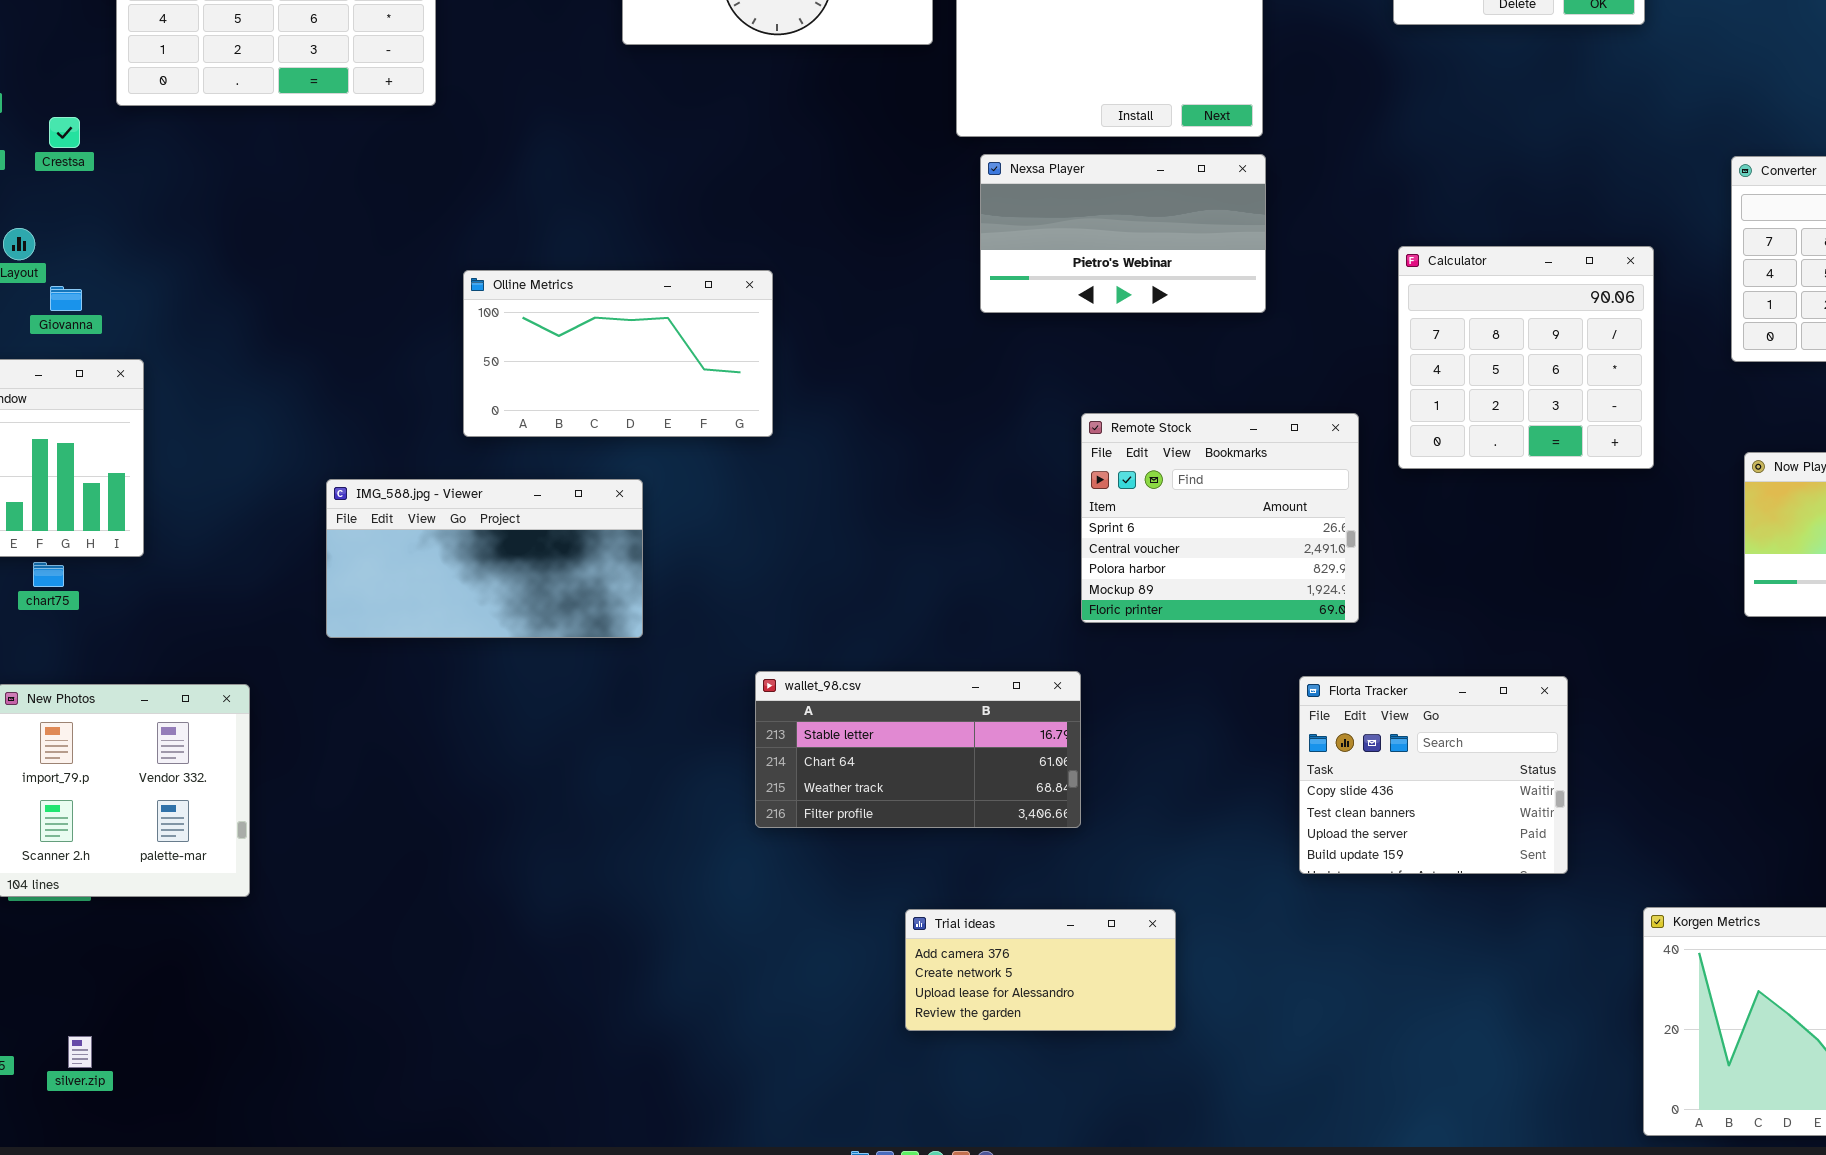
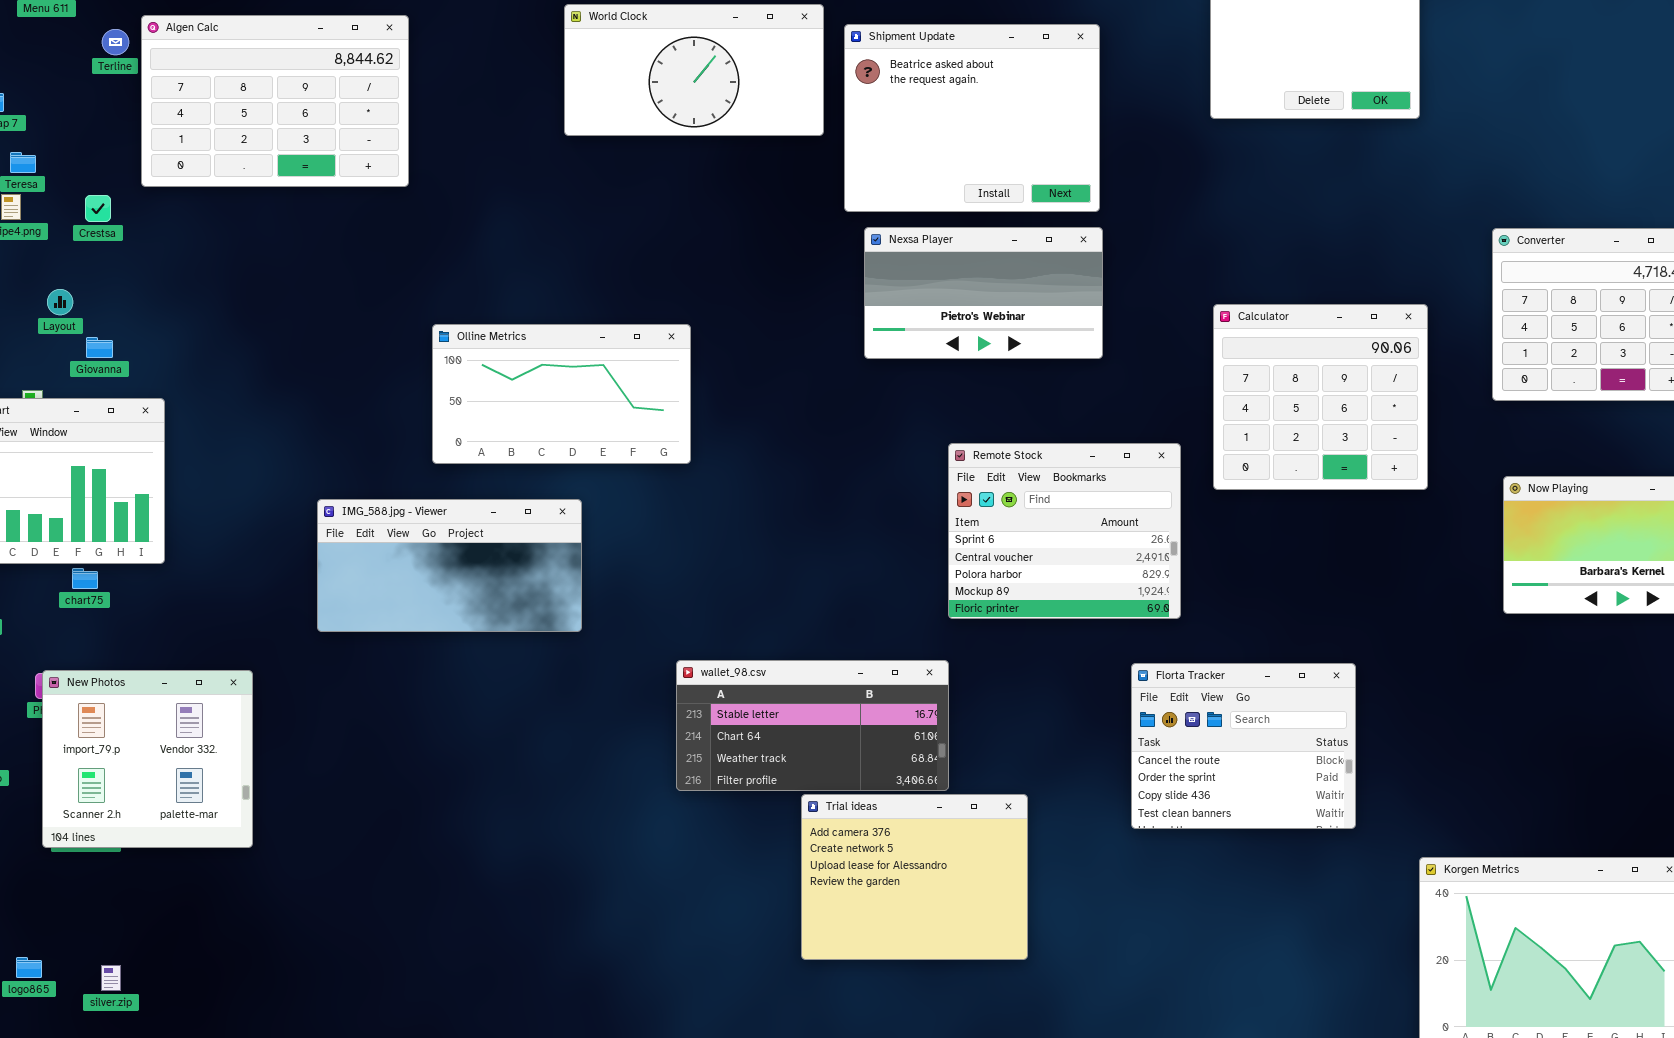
Florta Tracker: [1299,676,1568,874] -> [1131,663,1356,829], scrolled up 2 rows
Trial ideas: [905,909,1176,1031] -> [801,794,1028,960], resized

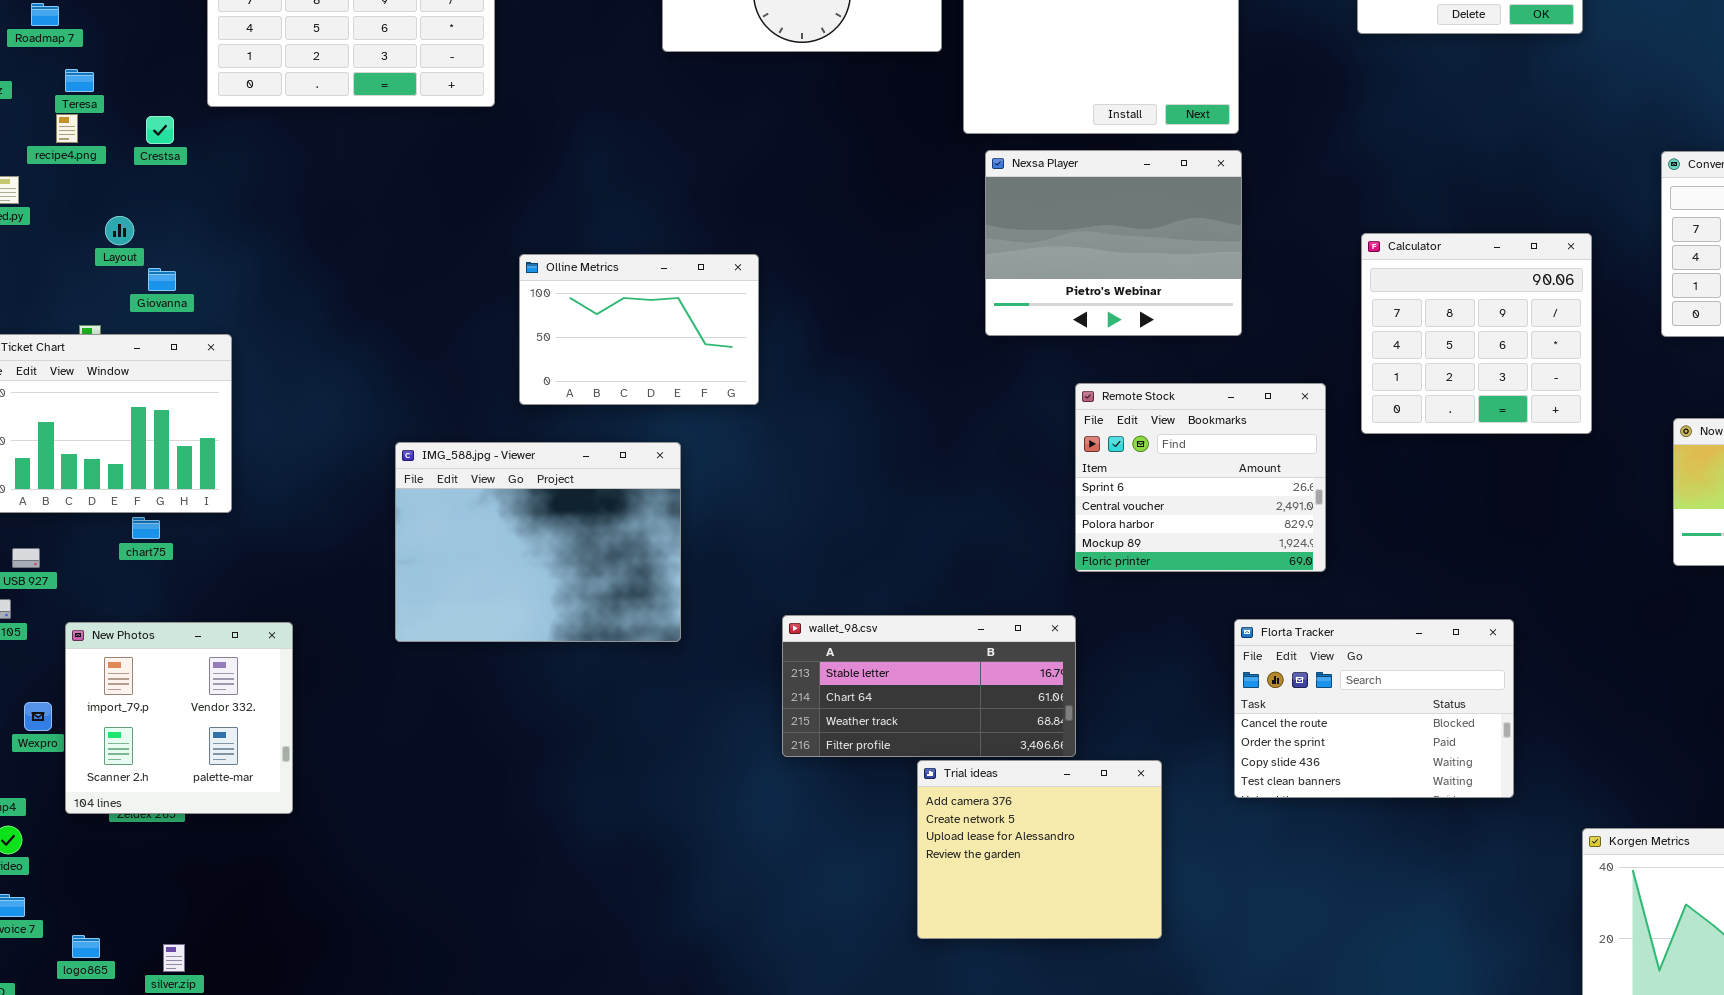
Nexsa Player: [864,227,1103,359] -> [985,150,1242,336], resized
Olline Metrics: [432,324,691,464] -> [519,254,759,405], resized
IMG_588.jpg - Viewer: [317,499,582,632] -> [395,442,681,642], resized
Florta Tracker: [1131,663,1356,829] -> [1234,619,1514,798], resized
New Photos: [42,670,253,848] -> [65,622,293,814], moved

